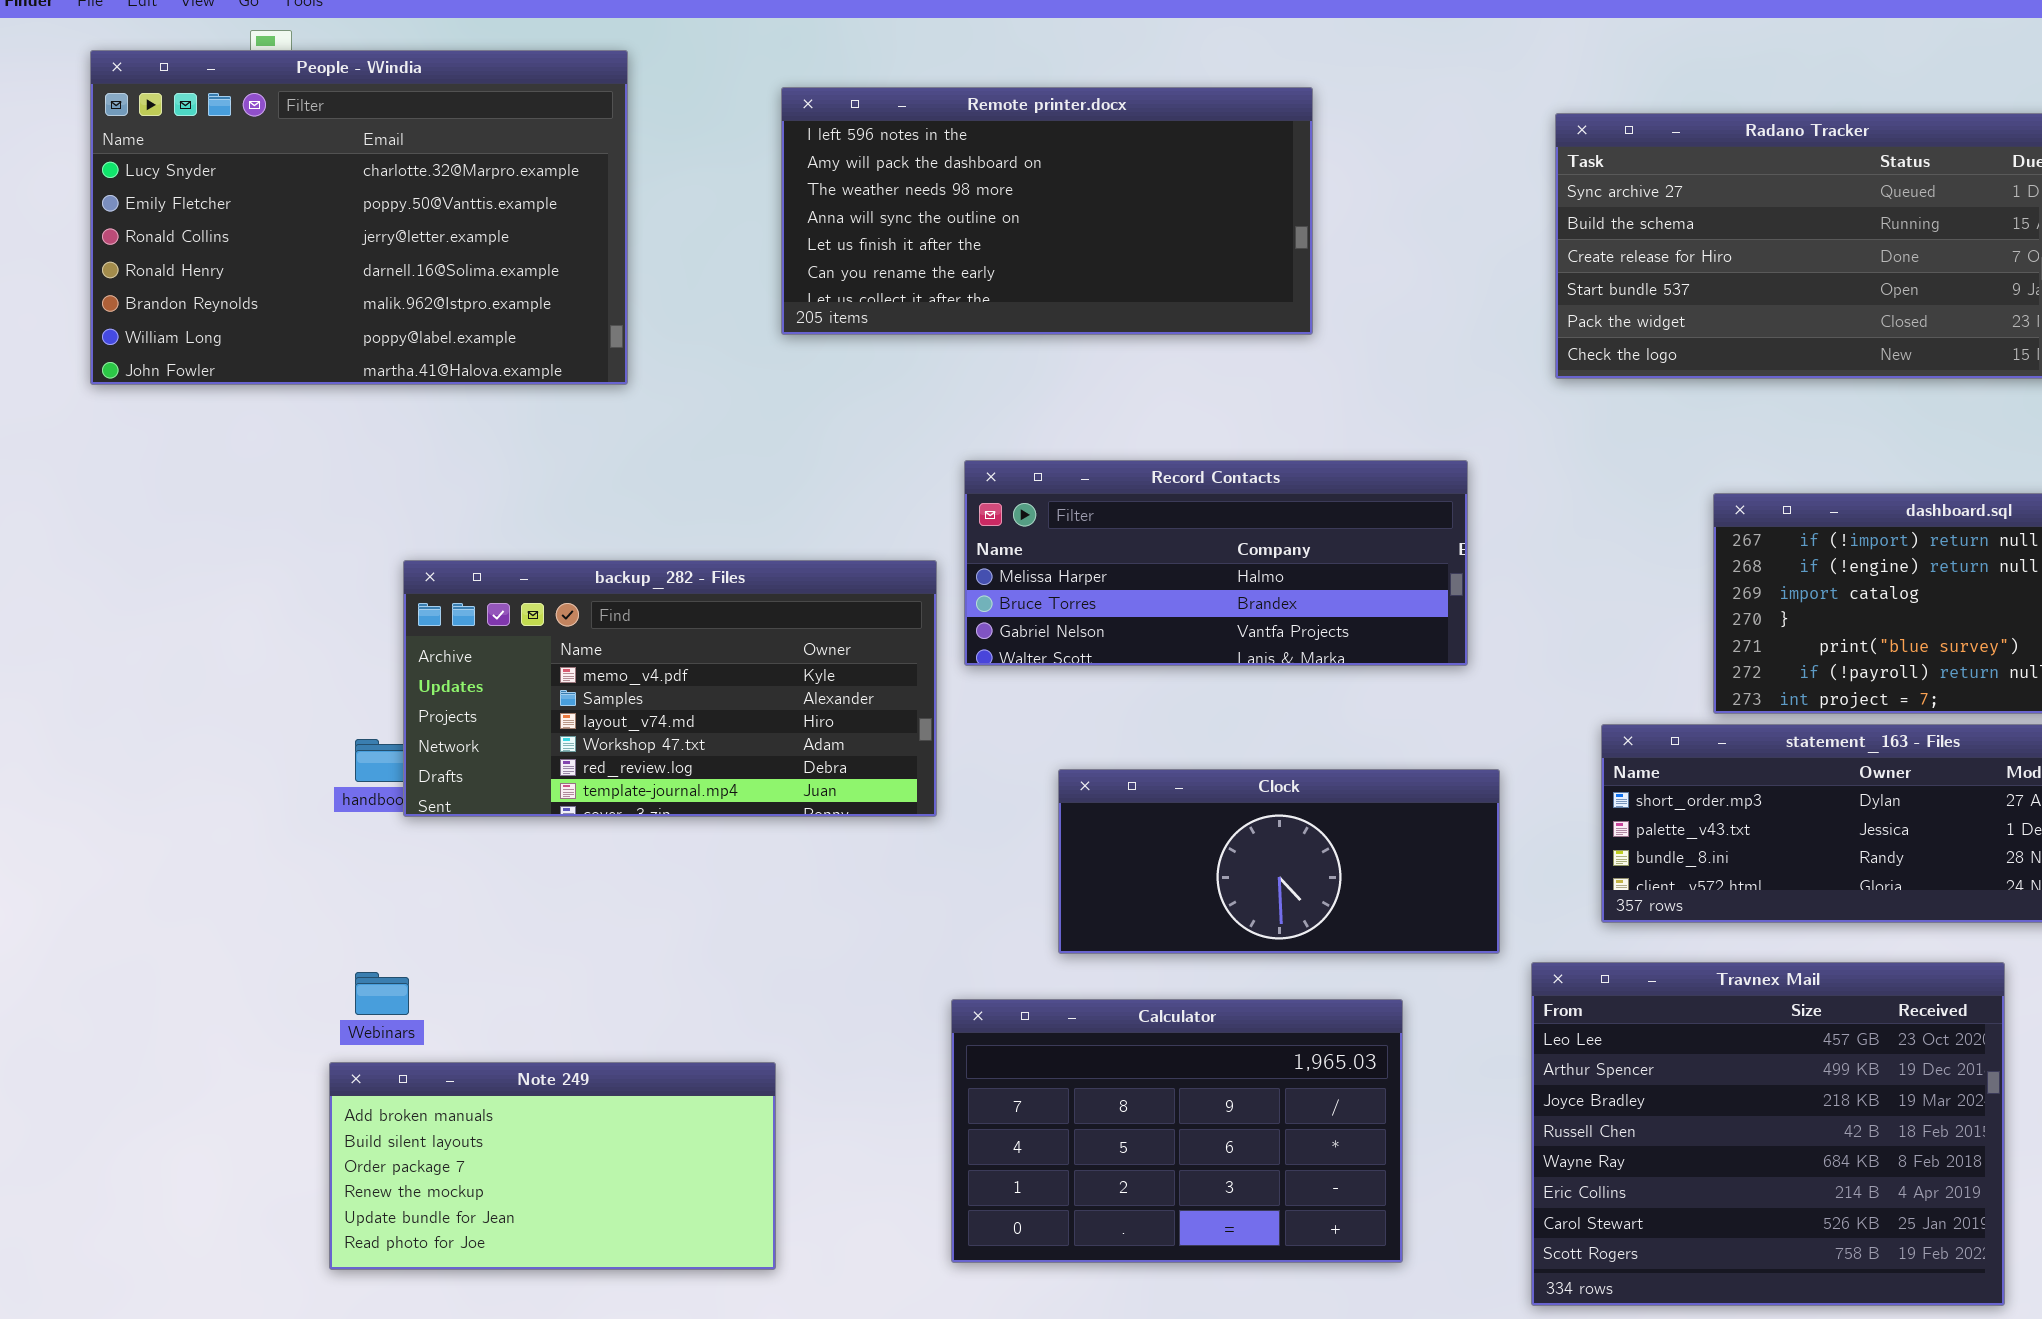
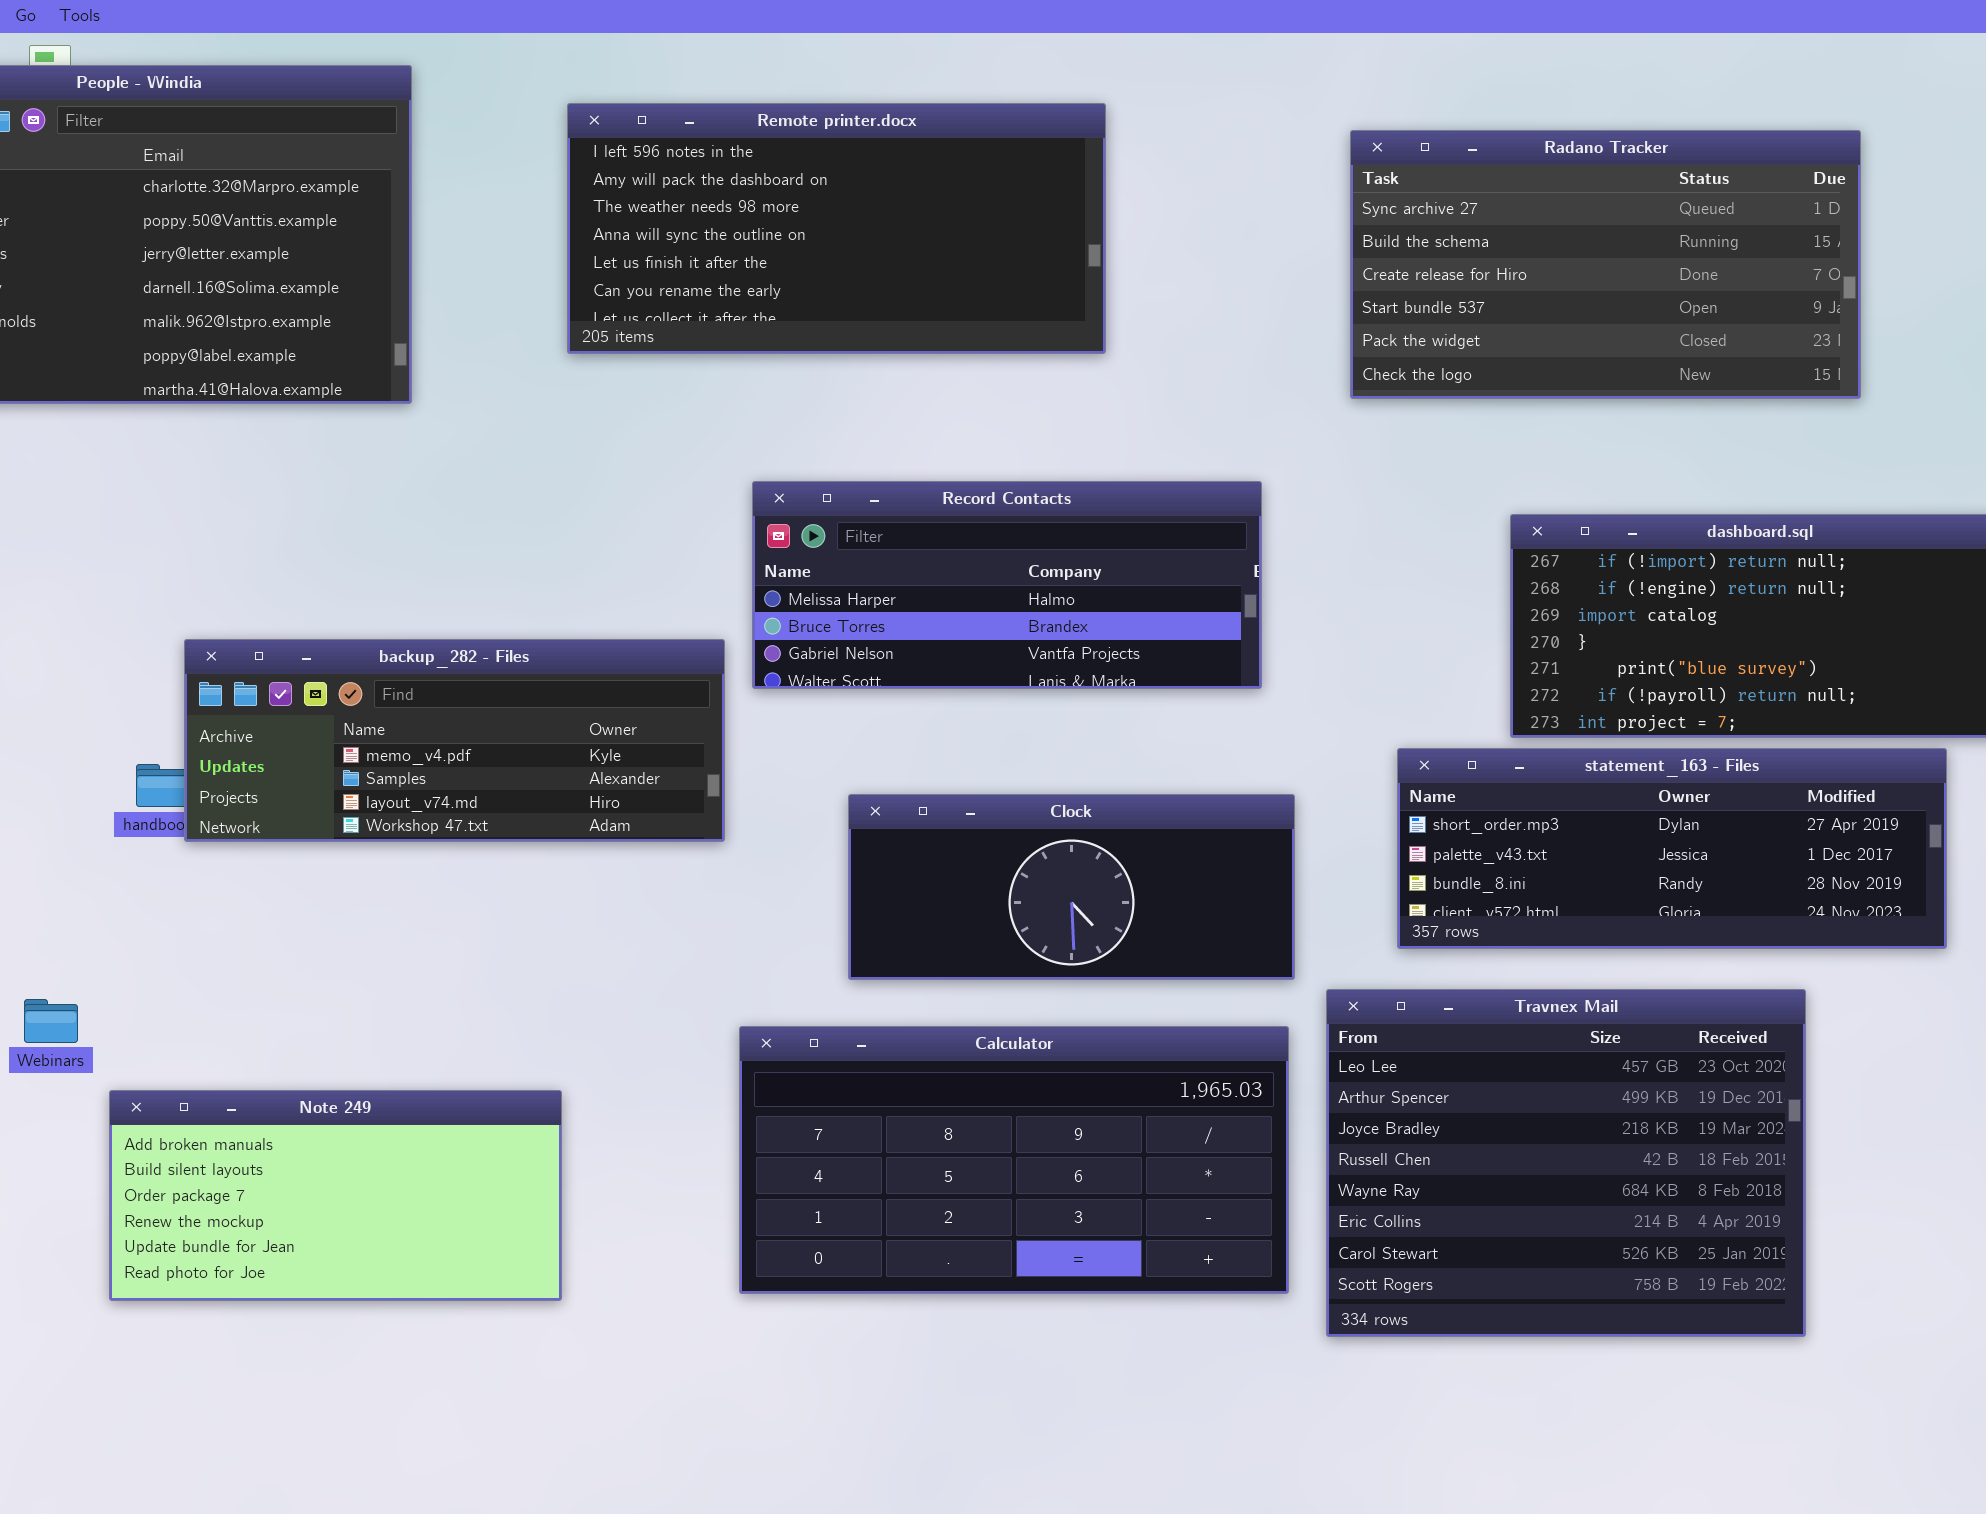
backup_282 - Files: [403,560,937,817] -> [184,639,725,842], resized
Webinars: [355,972,409,1015] -> [24,999,78,1043], moved
Calculator: [951,999,1403,1263] -> [739,1026,1289,1294], resized

